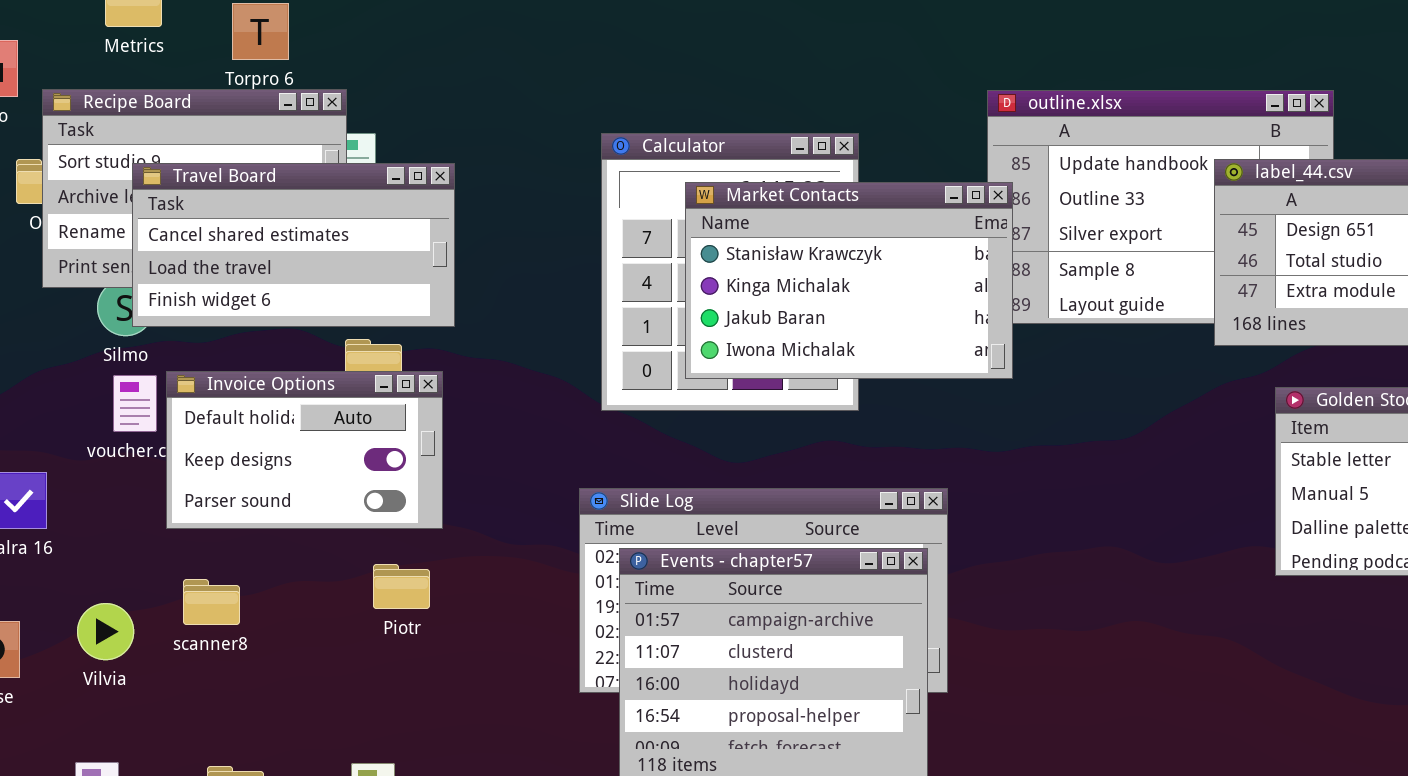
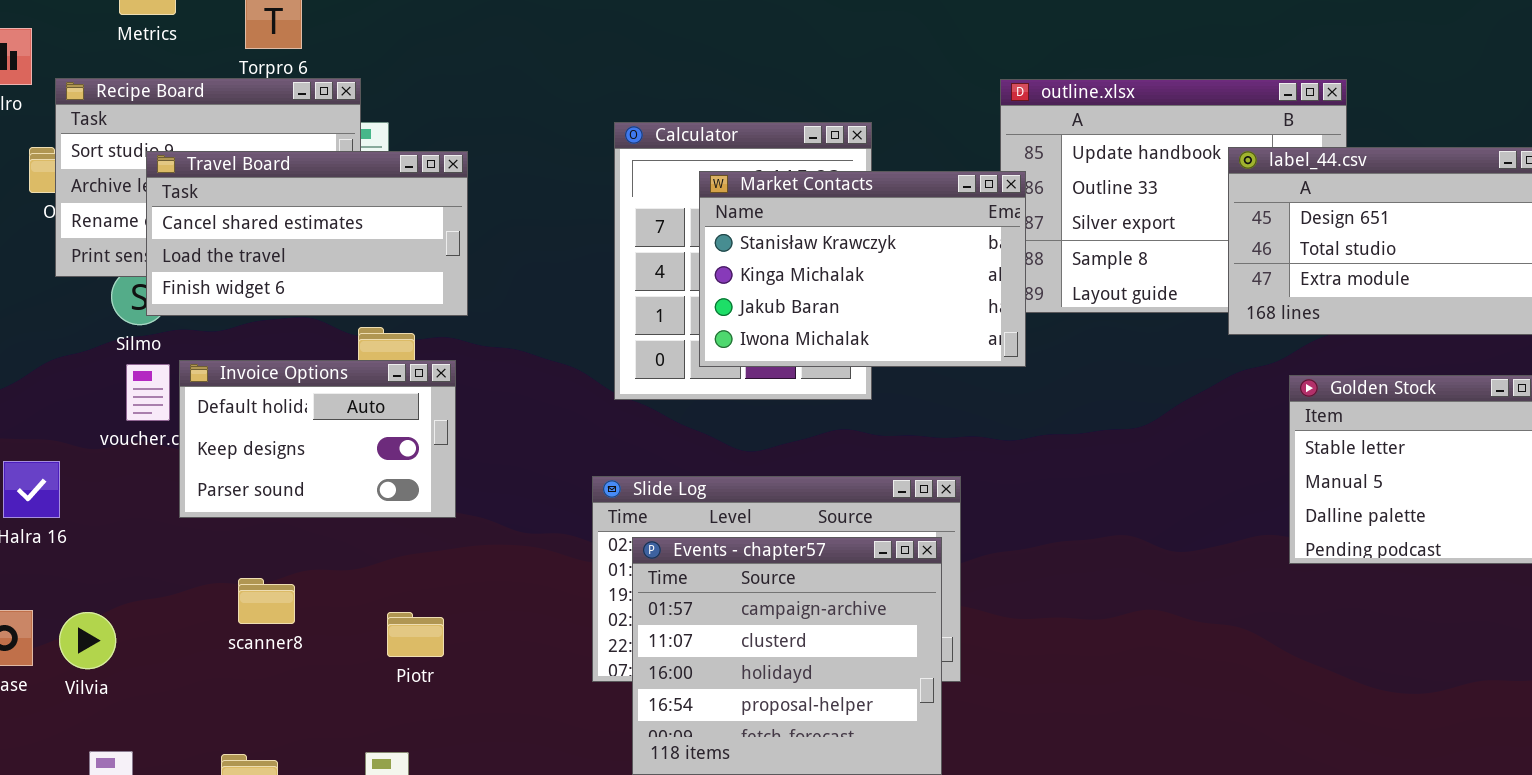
Piotr: [373,564,430,609] -> [387,612,444,657], moved
scanner8: [183,579,240,625] -> [238,578,295,624], moved
Vilvia: [77,603,134,660] -> [59,612,116,669], moved

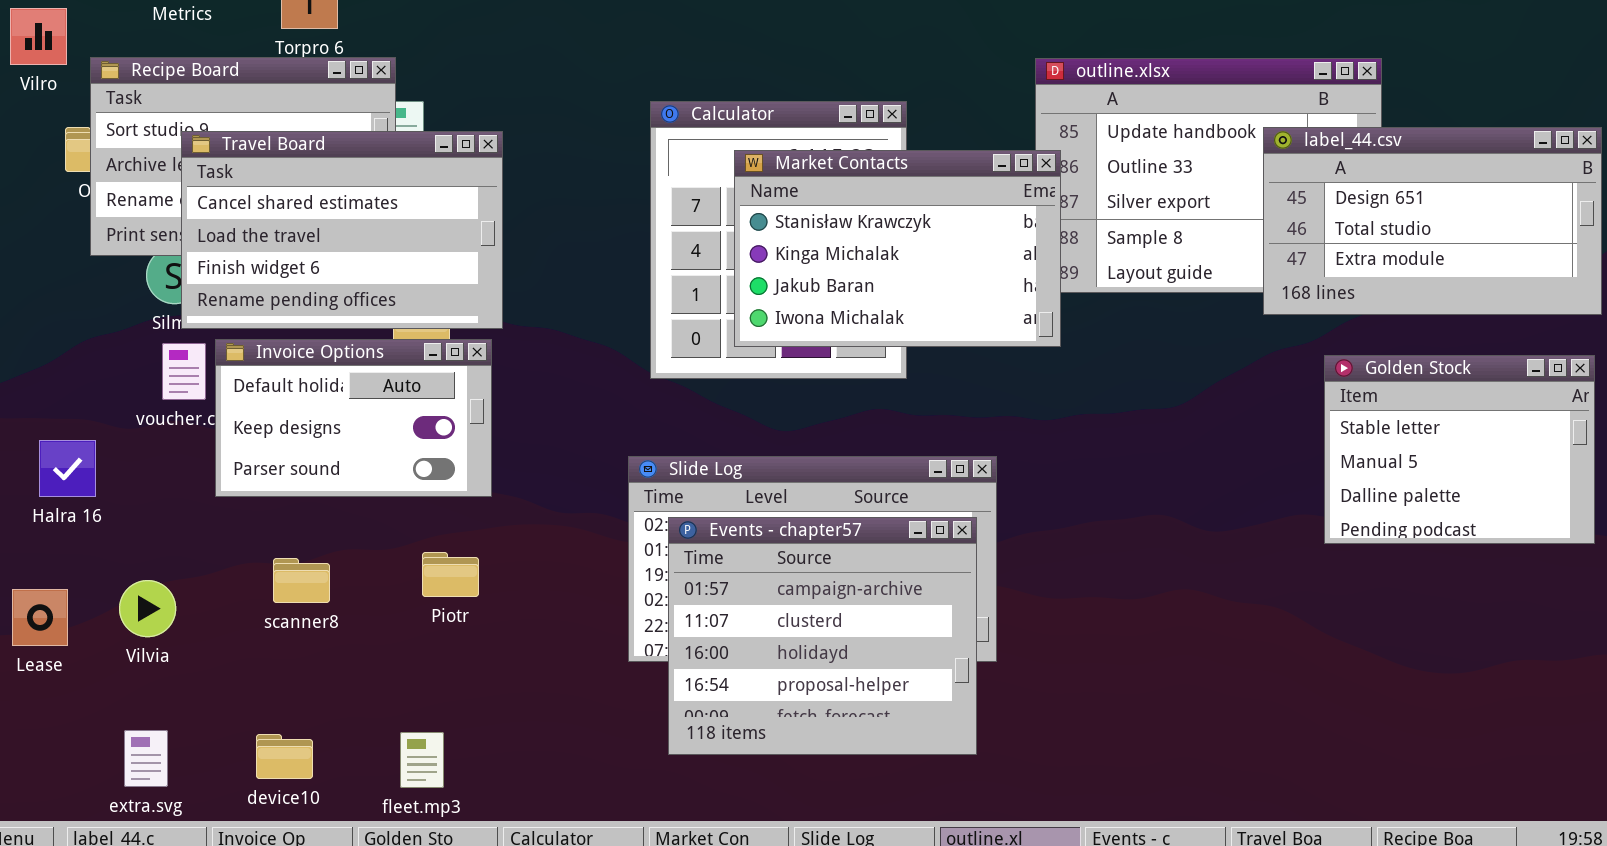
Travel Board: [146,151,468,316] -> [181,131,503,329], resized
Vilvia: [59,612,116,669] -> [119,580,176,637], moved
Piotr: [387,612,444,657] -> [422,552,479,597], moved

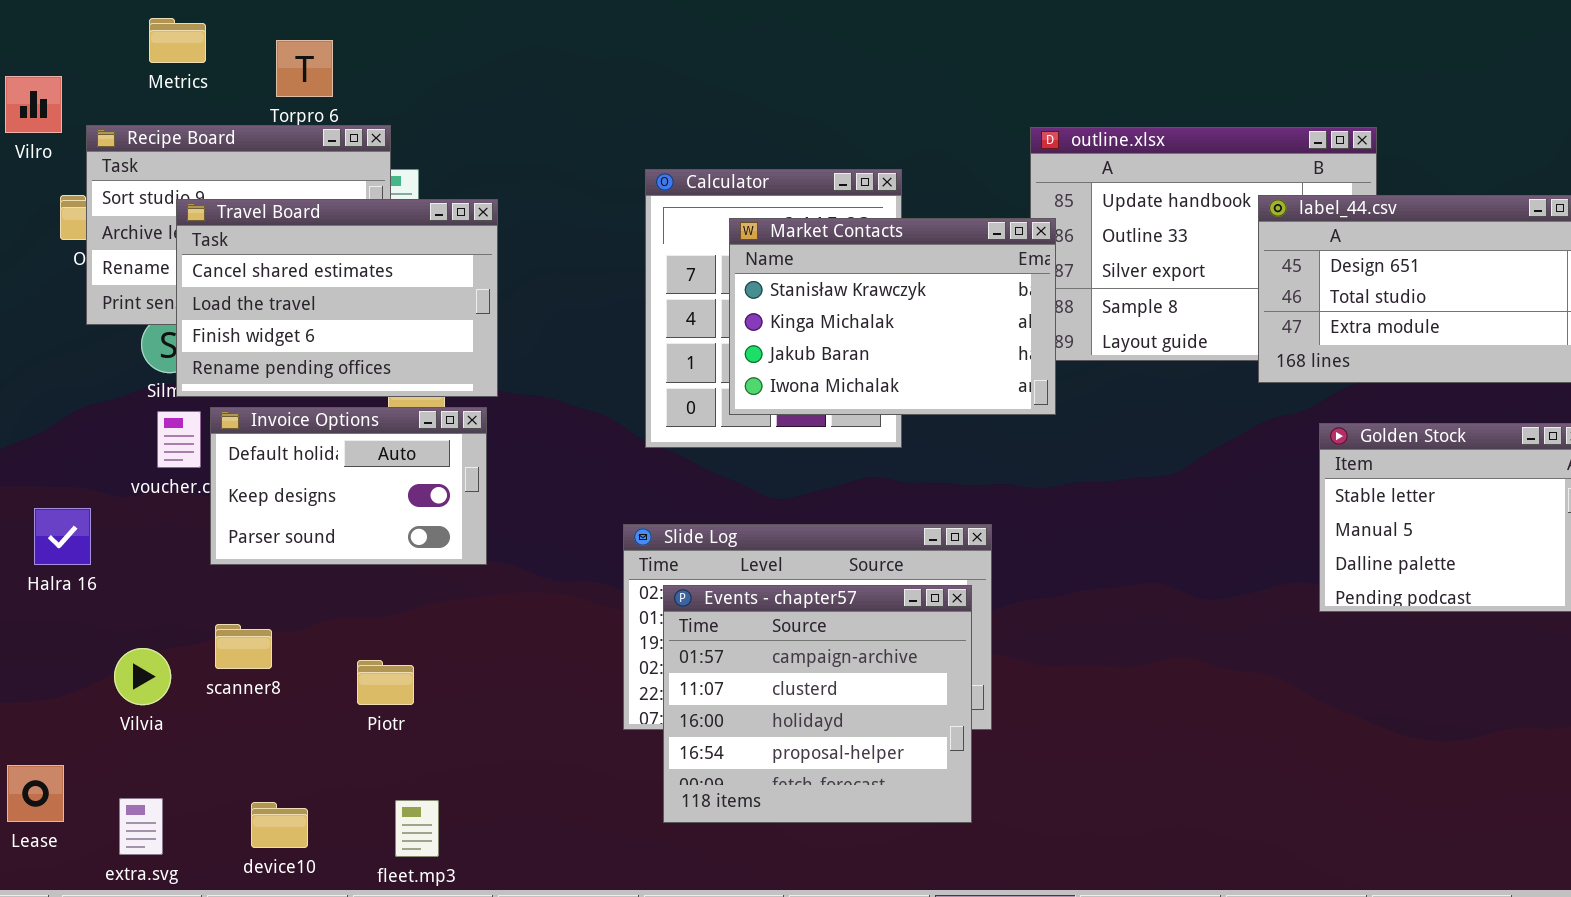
Piotr: [422,552,479,597] -> [357,660,414,705], moved
scanner8: [273,558,330,603] -> [215,624,272,669], moved
Lease: [12,589,68,646] -> [7,765,64,822], moved

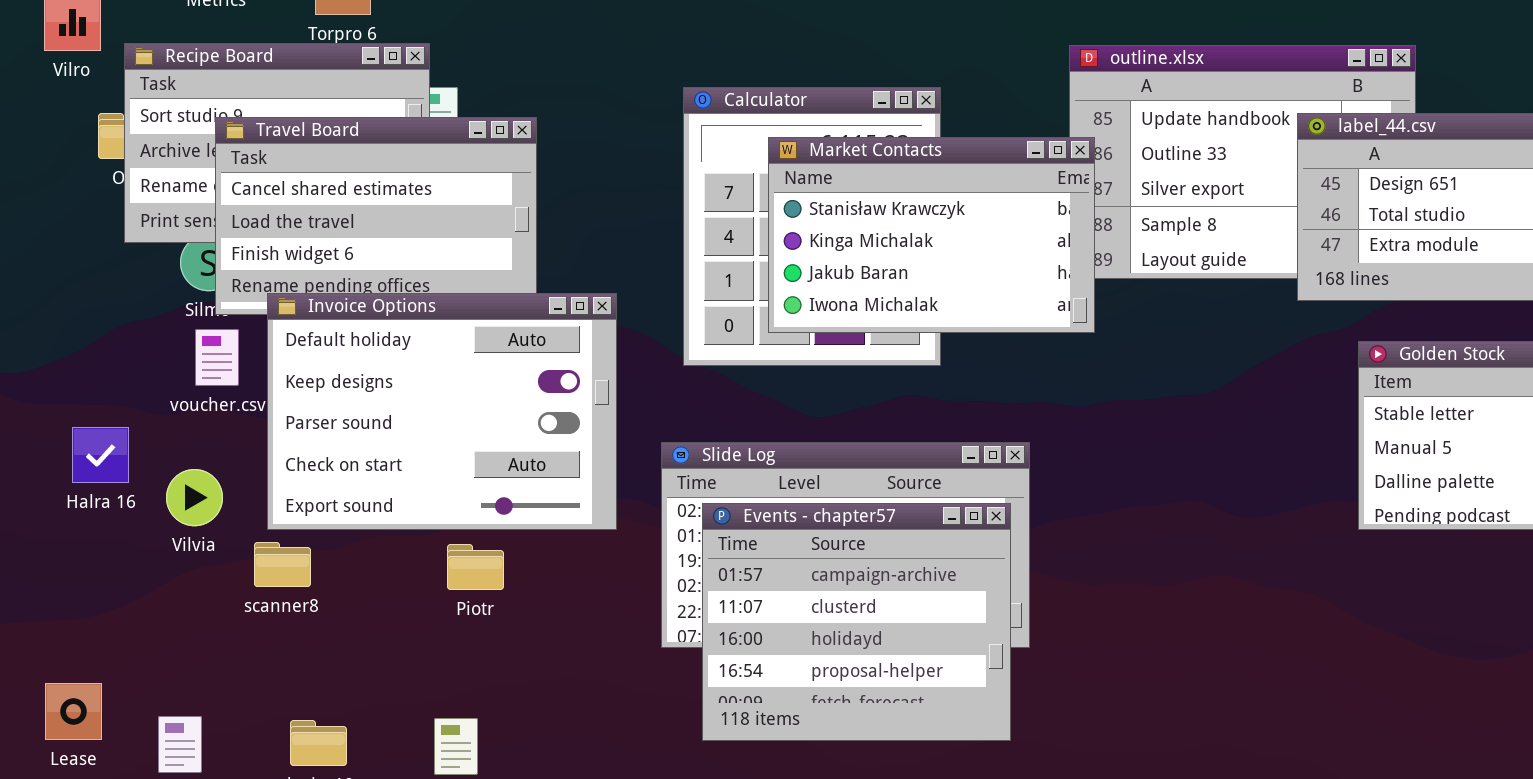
Invoice Options: [210,407,487,565] -> [267,293,617,530], moved, resized
Vilvia: [114,648,171,705] -> [166,469,223,526], moved
Piotr: [357,660,414,705] -> [447,544,504,590], moved

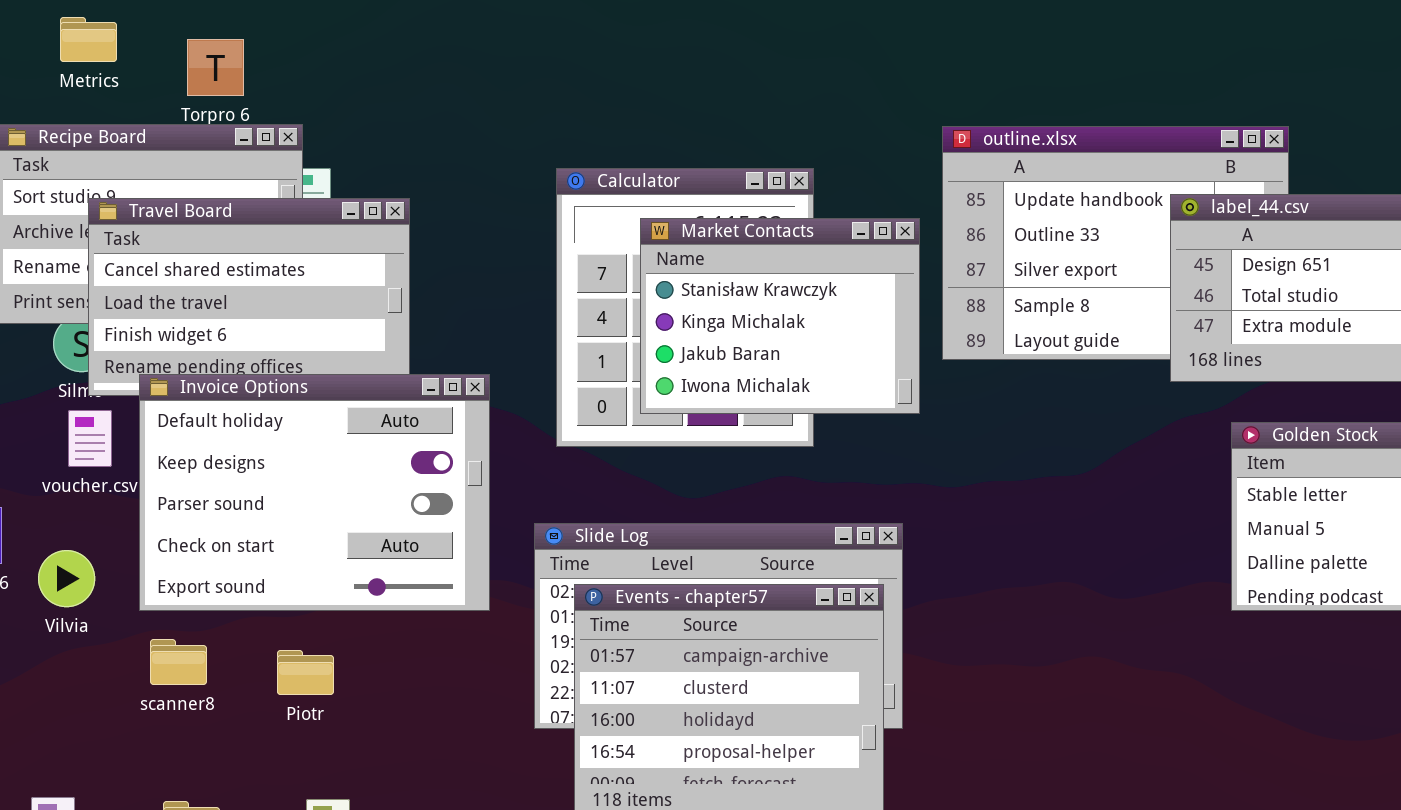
Market Contacts: [768,137,1095,333] -> [640,218,920,414], resized
scanner8: [254,542,311,587] -> [150,639,207,685], moved
Piotr: [447,544,504,590] -> [277,650,334,695], moved

